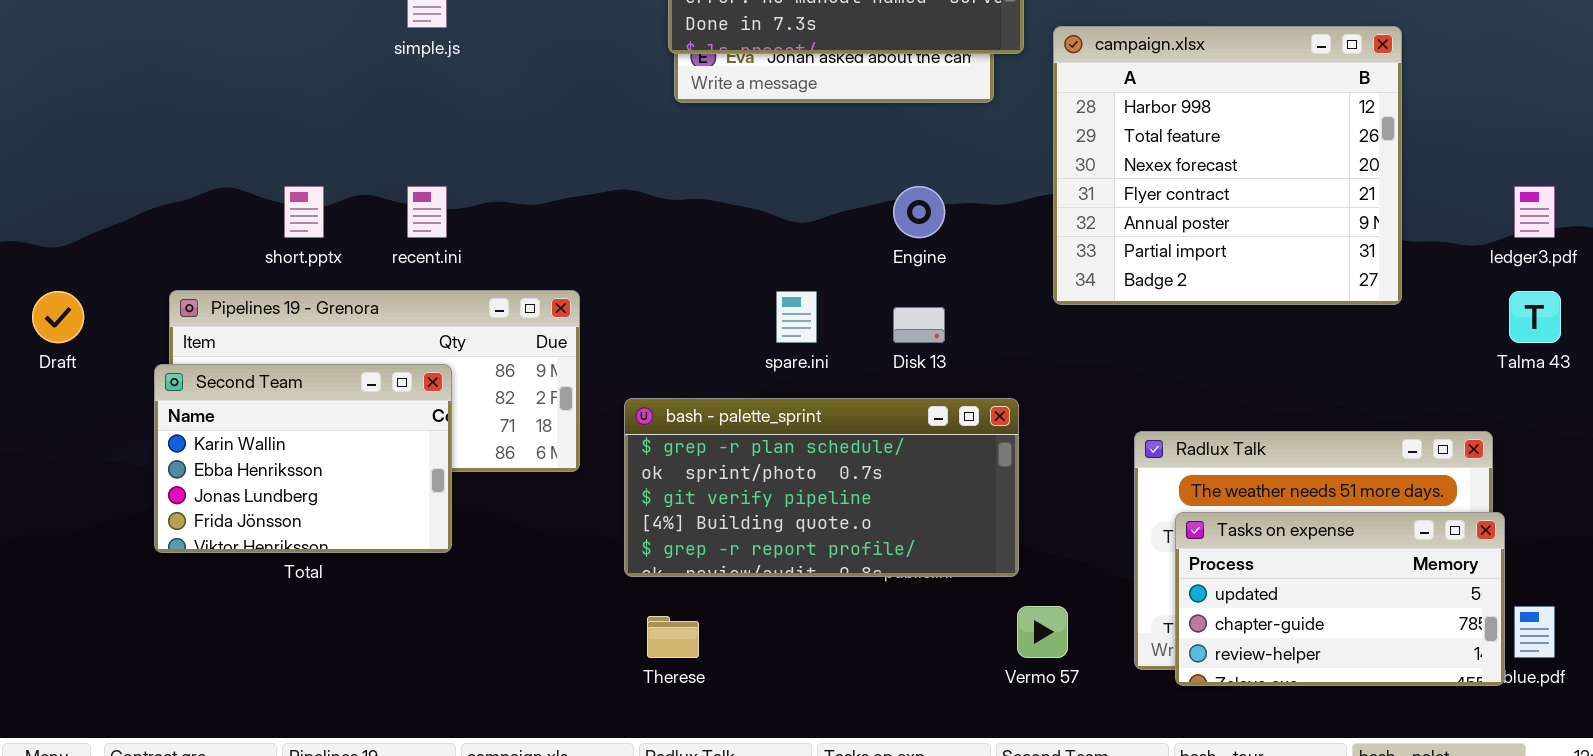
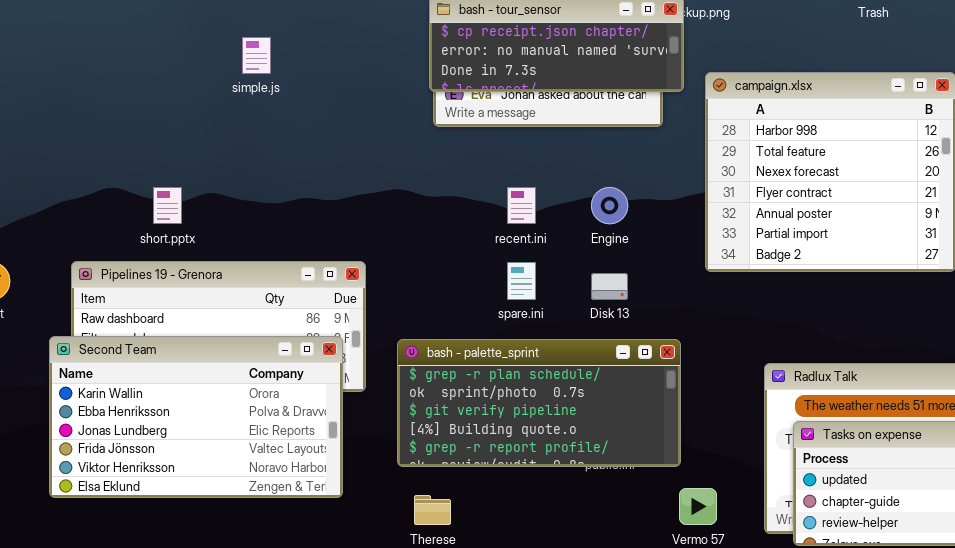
recent.ini: [407,186,447,238] -> [507,187,536,224], moved
Second Team: [154,364,452,553] -> [49,336,343,498], moved, resized

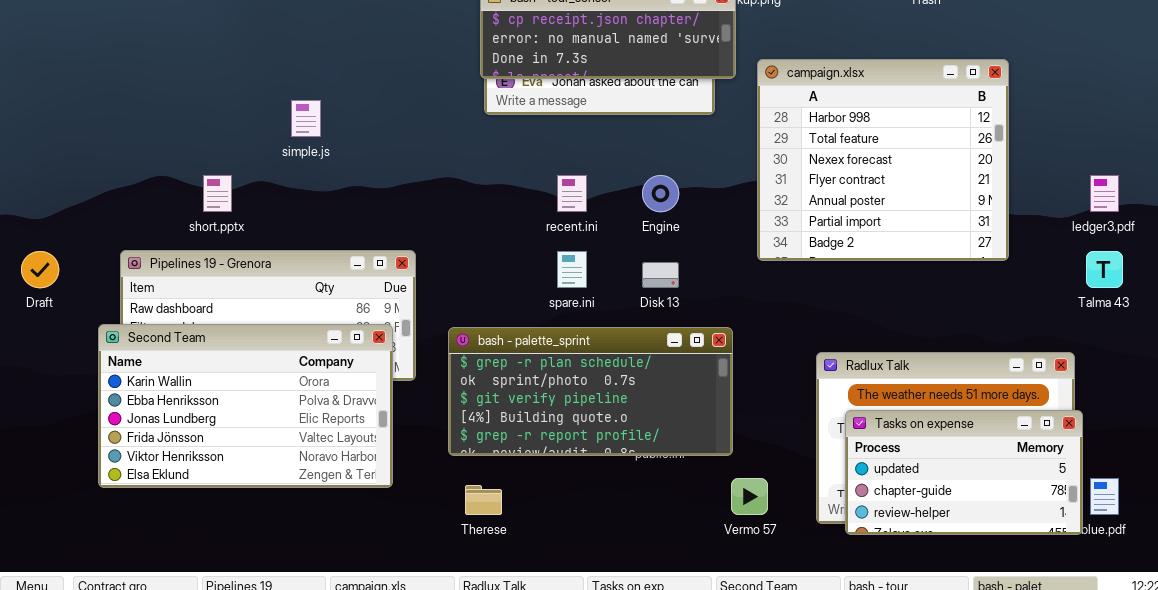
simple.js: [242,37,271,74] -> [291,100,321,137], moved

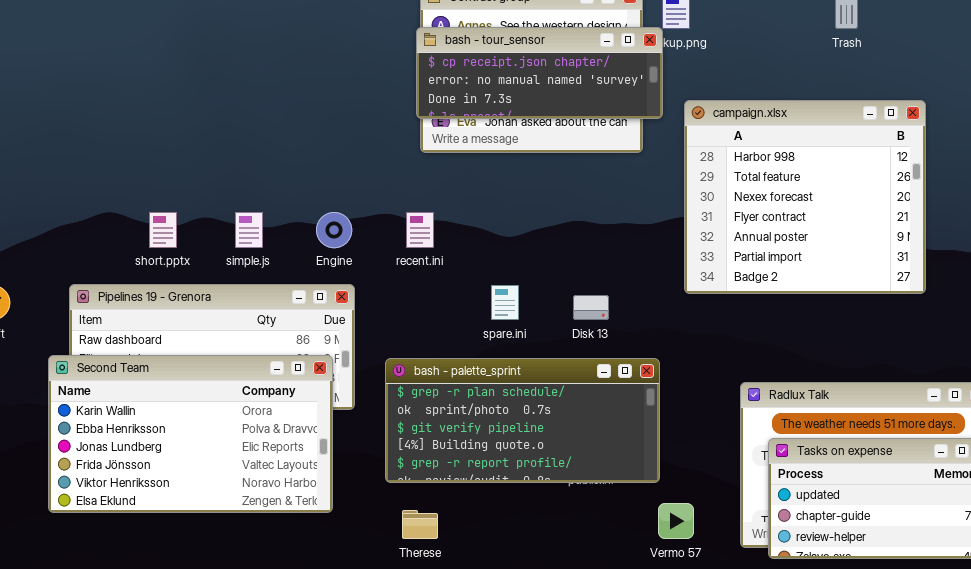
simple.js: [291,100,321,137] -> [235,212,263,248], moved
recent.ini: [557,175,587,212] -> [406,212,434,248], moved
Engine: [642,175,679,212] -> [316,212,352,248], moved

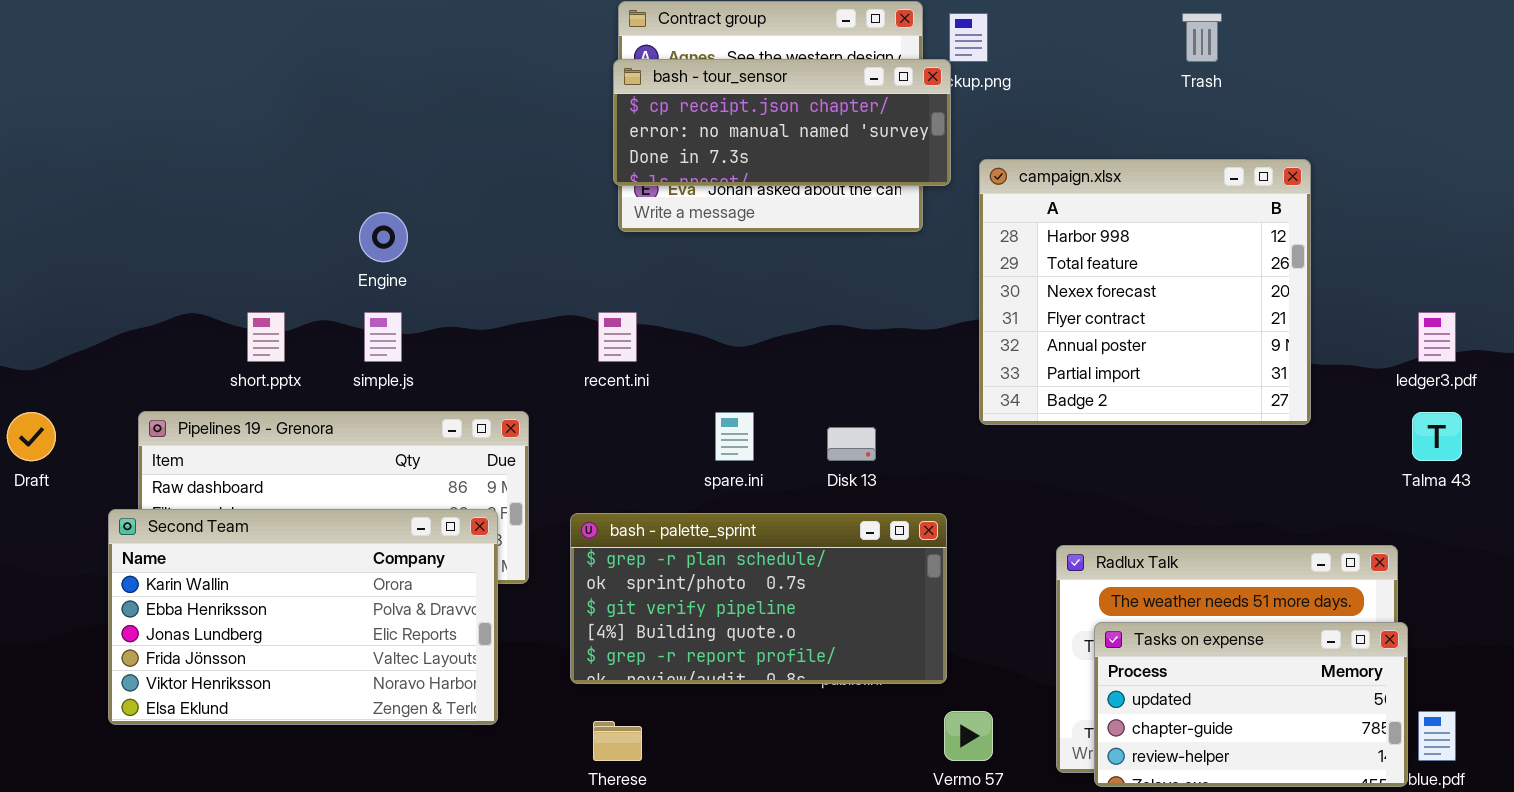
Engine: [316,212,352,248] -> [359,212,408,262], moved

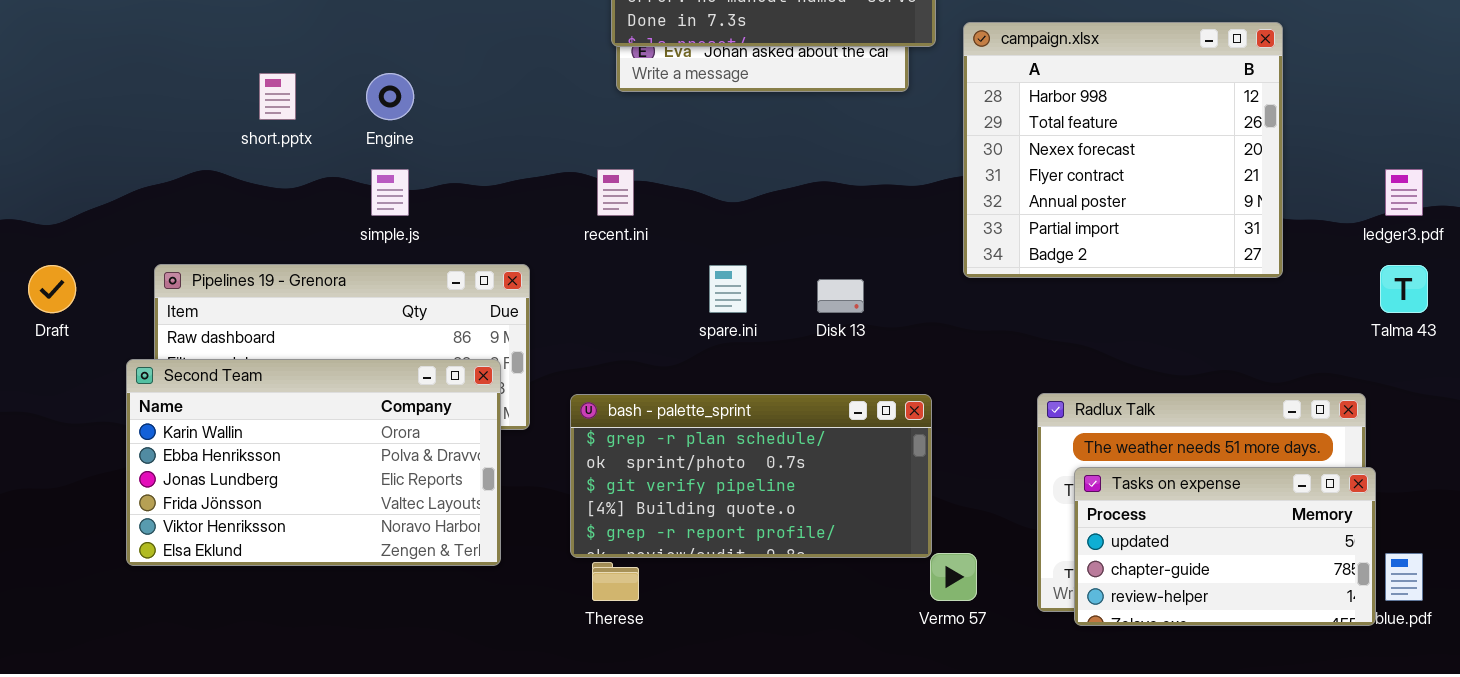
short.pptx: [247,312,285,362] -> [259,73,296,120], moved
bash - palette_sprint: [570,513,947,684] -> [570,394,932,558], moved

